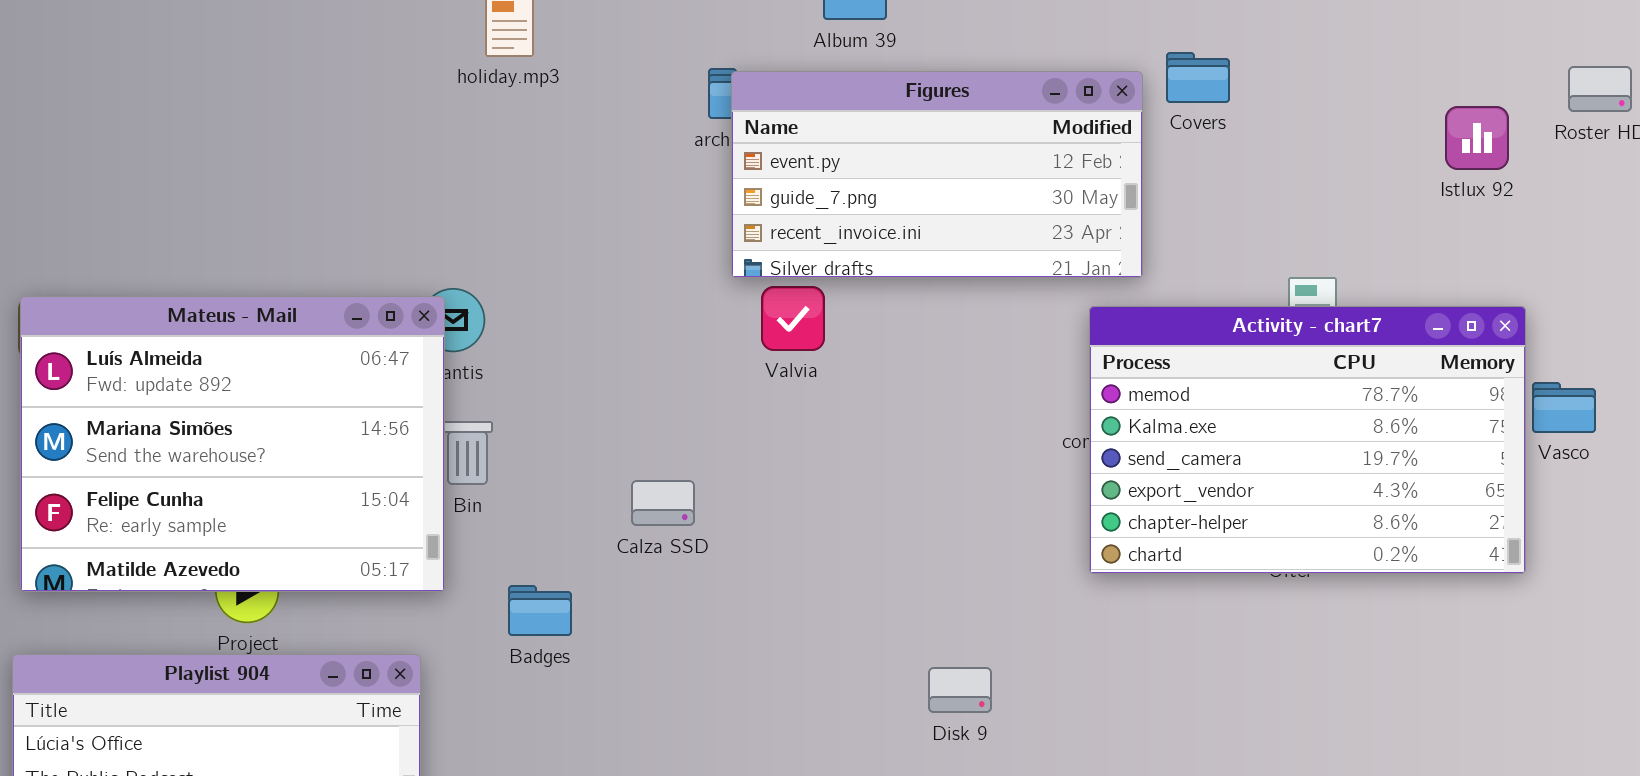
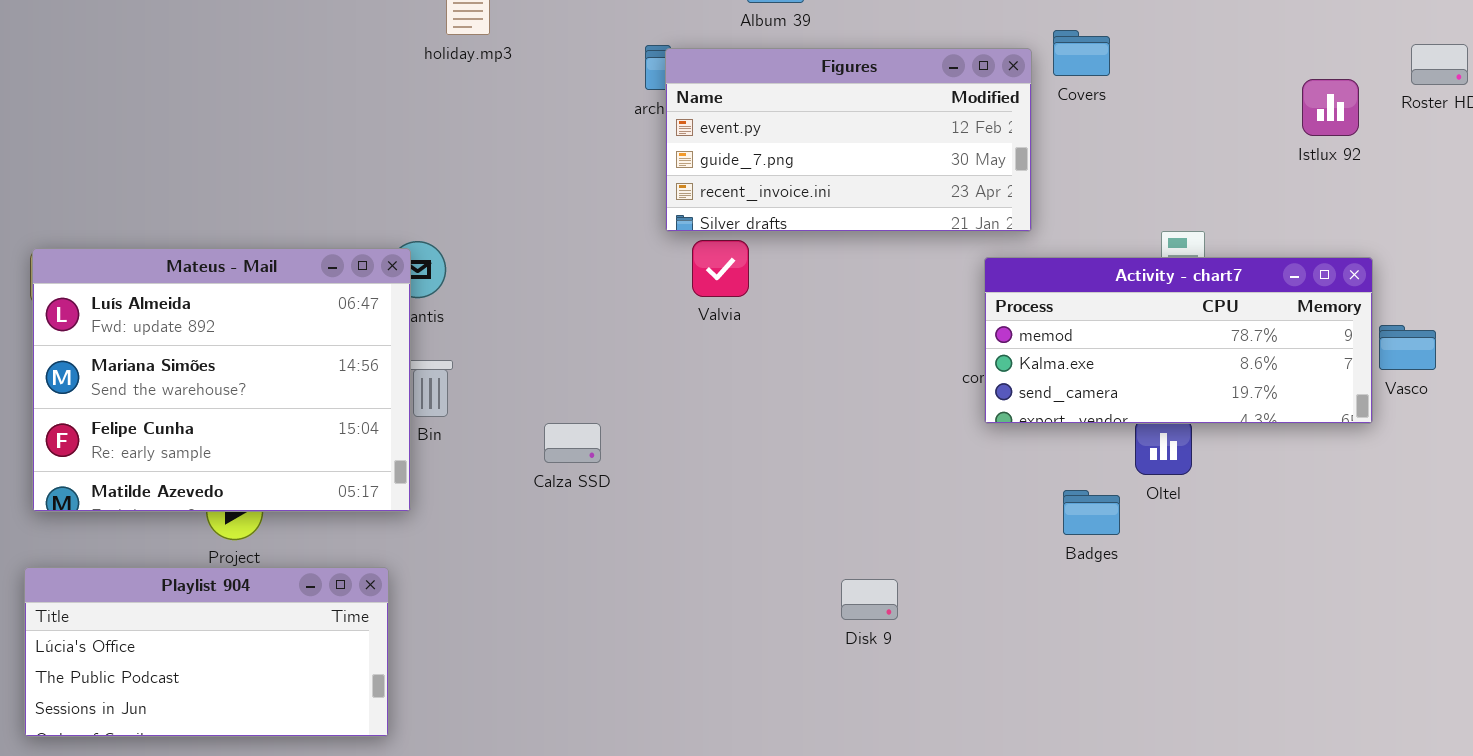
Activity - chart7: [1089,306,1526,574] -> [984,257,1373,424], resized
Calza SSD: [631,480,695,526] -> [544,423,601,463], moved
Badges: [508,585,572,636] -> [1063,490,1120,535], moved

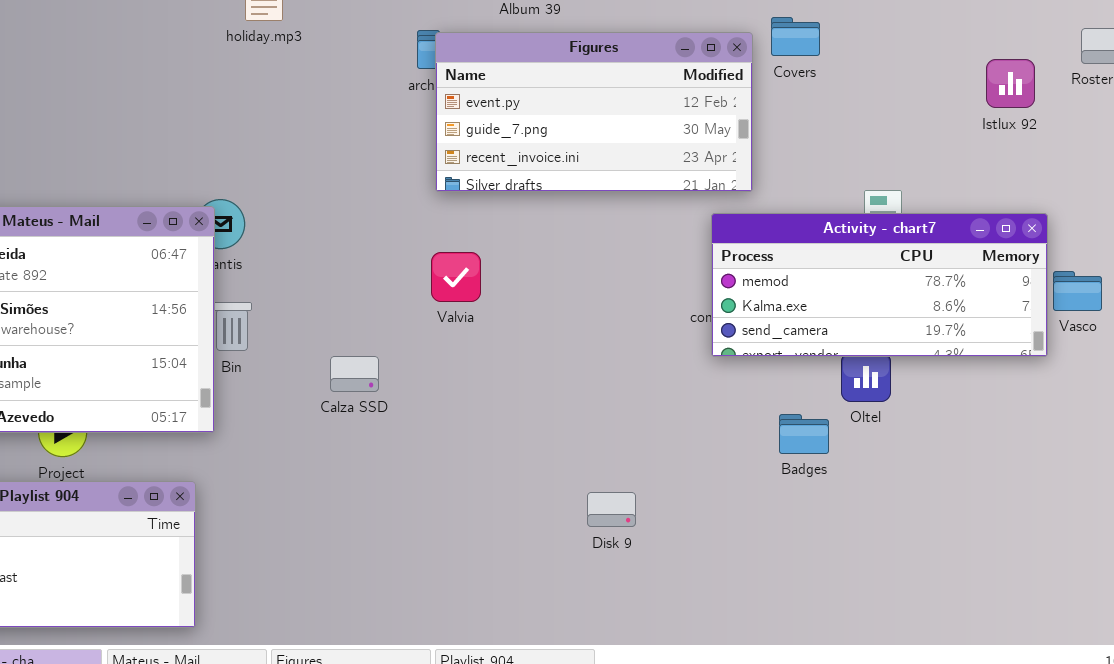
Valvia: [692,240,749,297] -> [431,252,481,302], moved

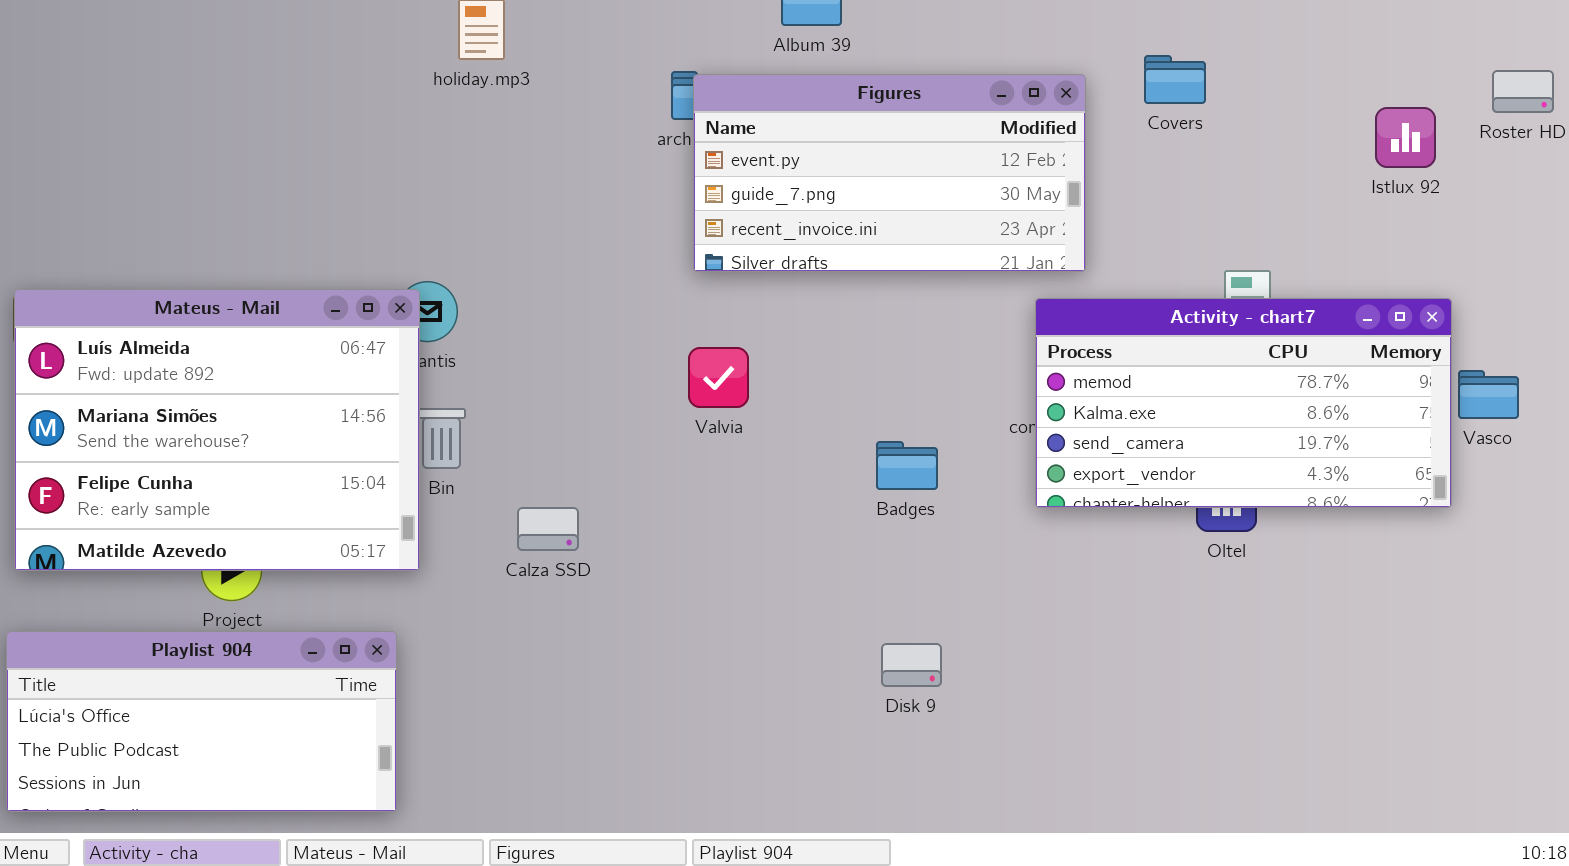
Covers: [771,17,820,56] -> [1144,55,1206,104], moved
Activity - chart7: [711,213,1048,357] -> [1035,298,1452,508], resized
Calza SSD: [330,356,379,392] -> [517,507,579,551], moved
Badges: [779,414,829,454] -> [876,441,938,490], moved

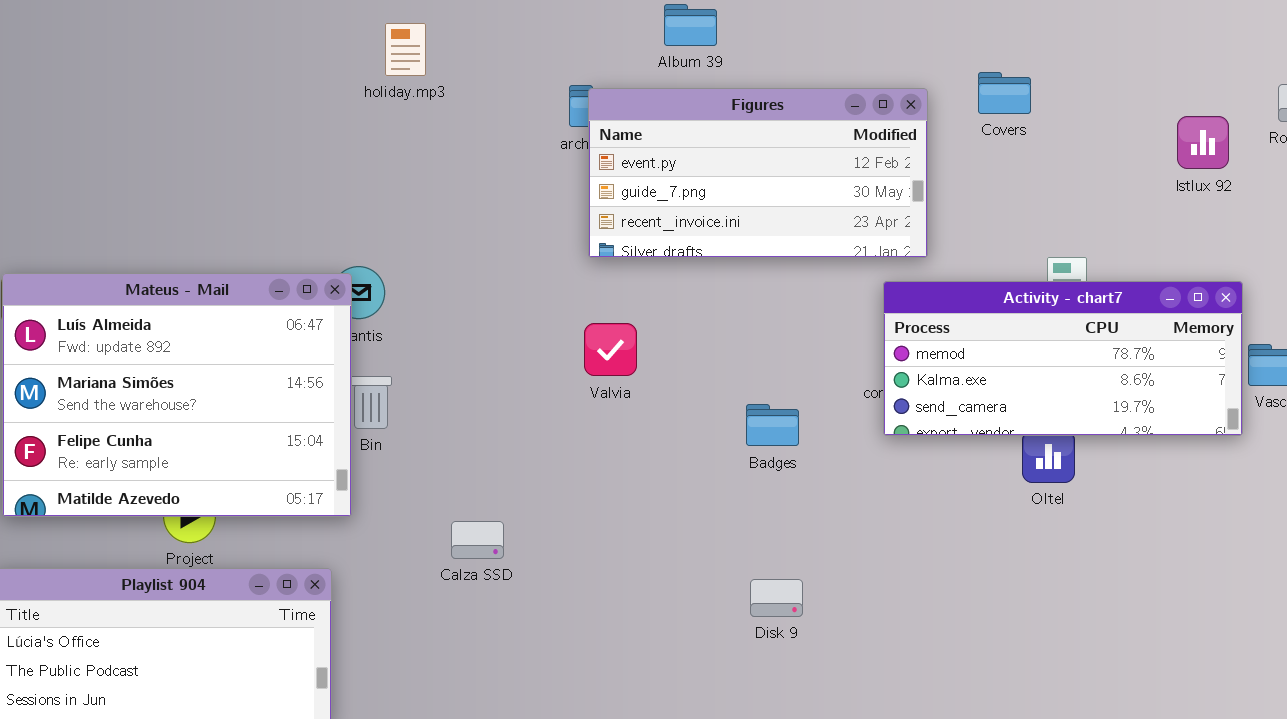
Activity - chart7: [1035,298,1452,508] -> [883,281,1243,436], resized
Calza SSD: [517,507,579,551] -> [451,521,504,559], moved

